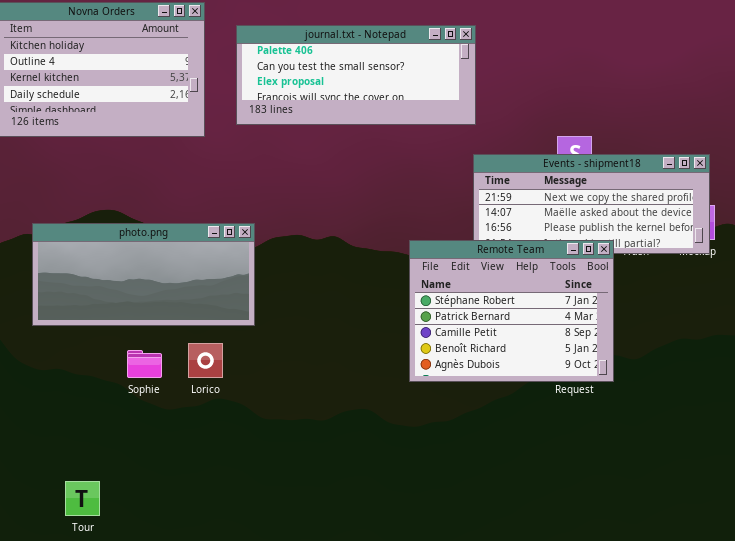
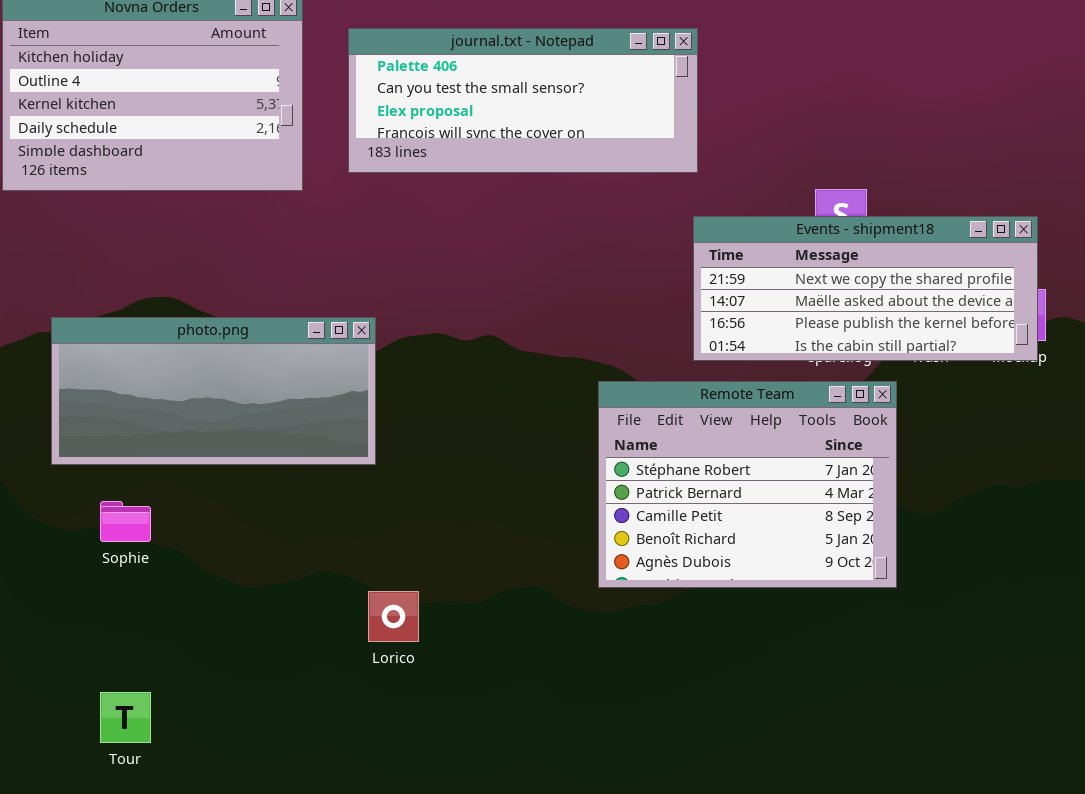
Remote Team: [409,240,614,382] -> [598,381,897,588], moved
Lorico: [188,343,223,378] -> [368,591,419,642], moved
Sophie: [127,350,162,378] -> [100,501,151,542], moved

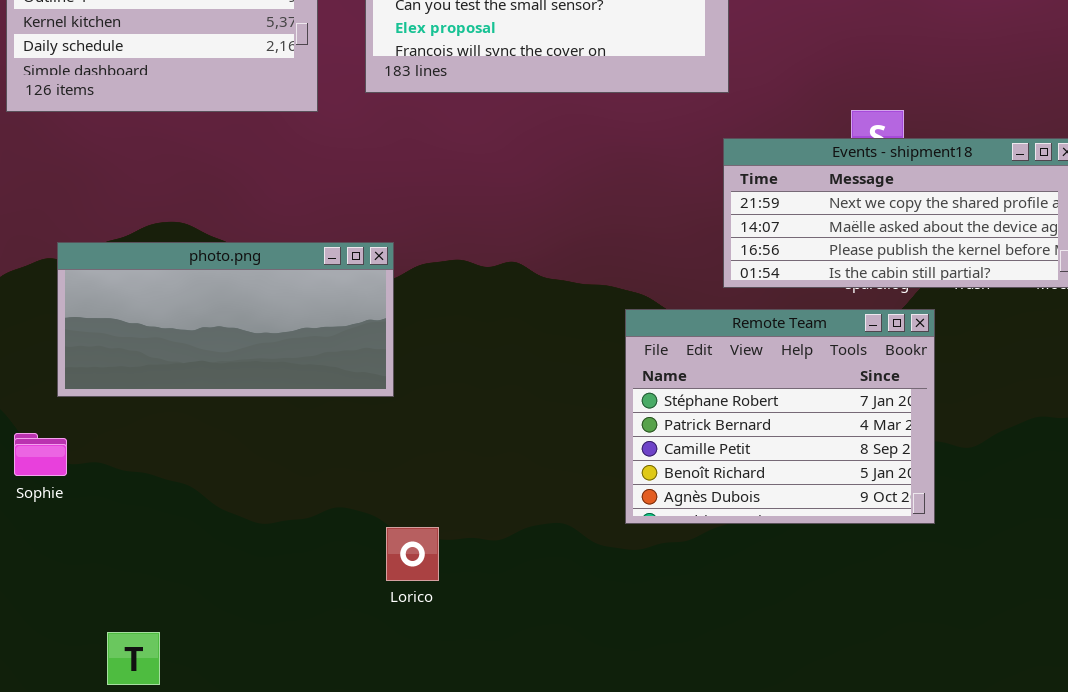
Sophie: [100,501,151,542] -> [14,433,67,476], moved

